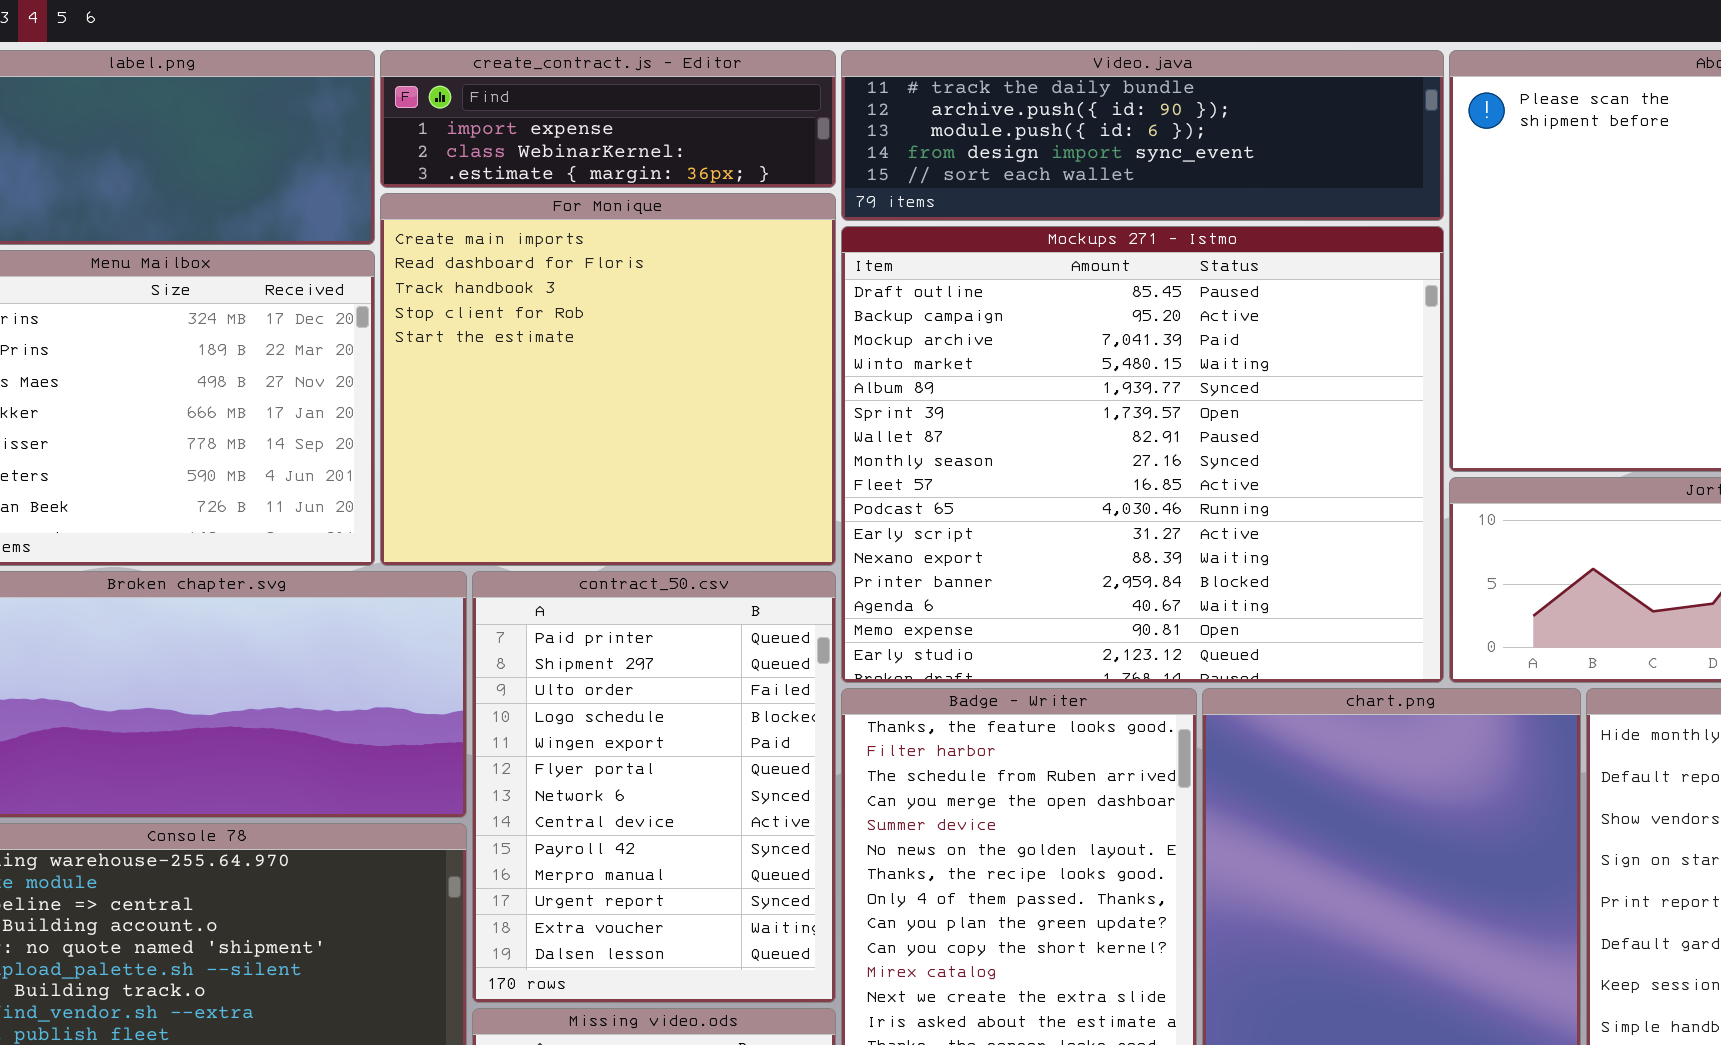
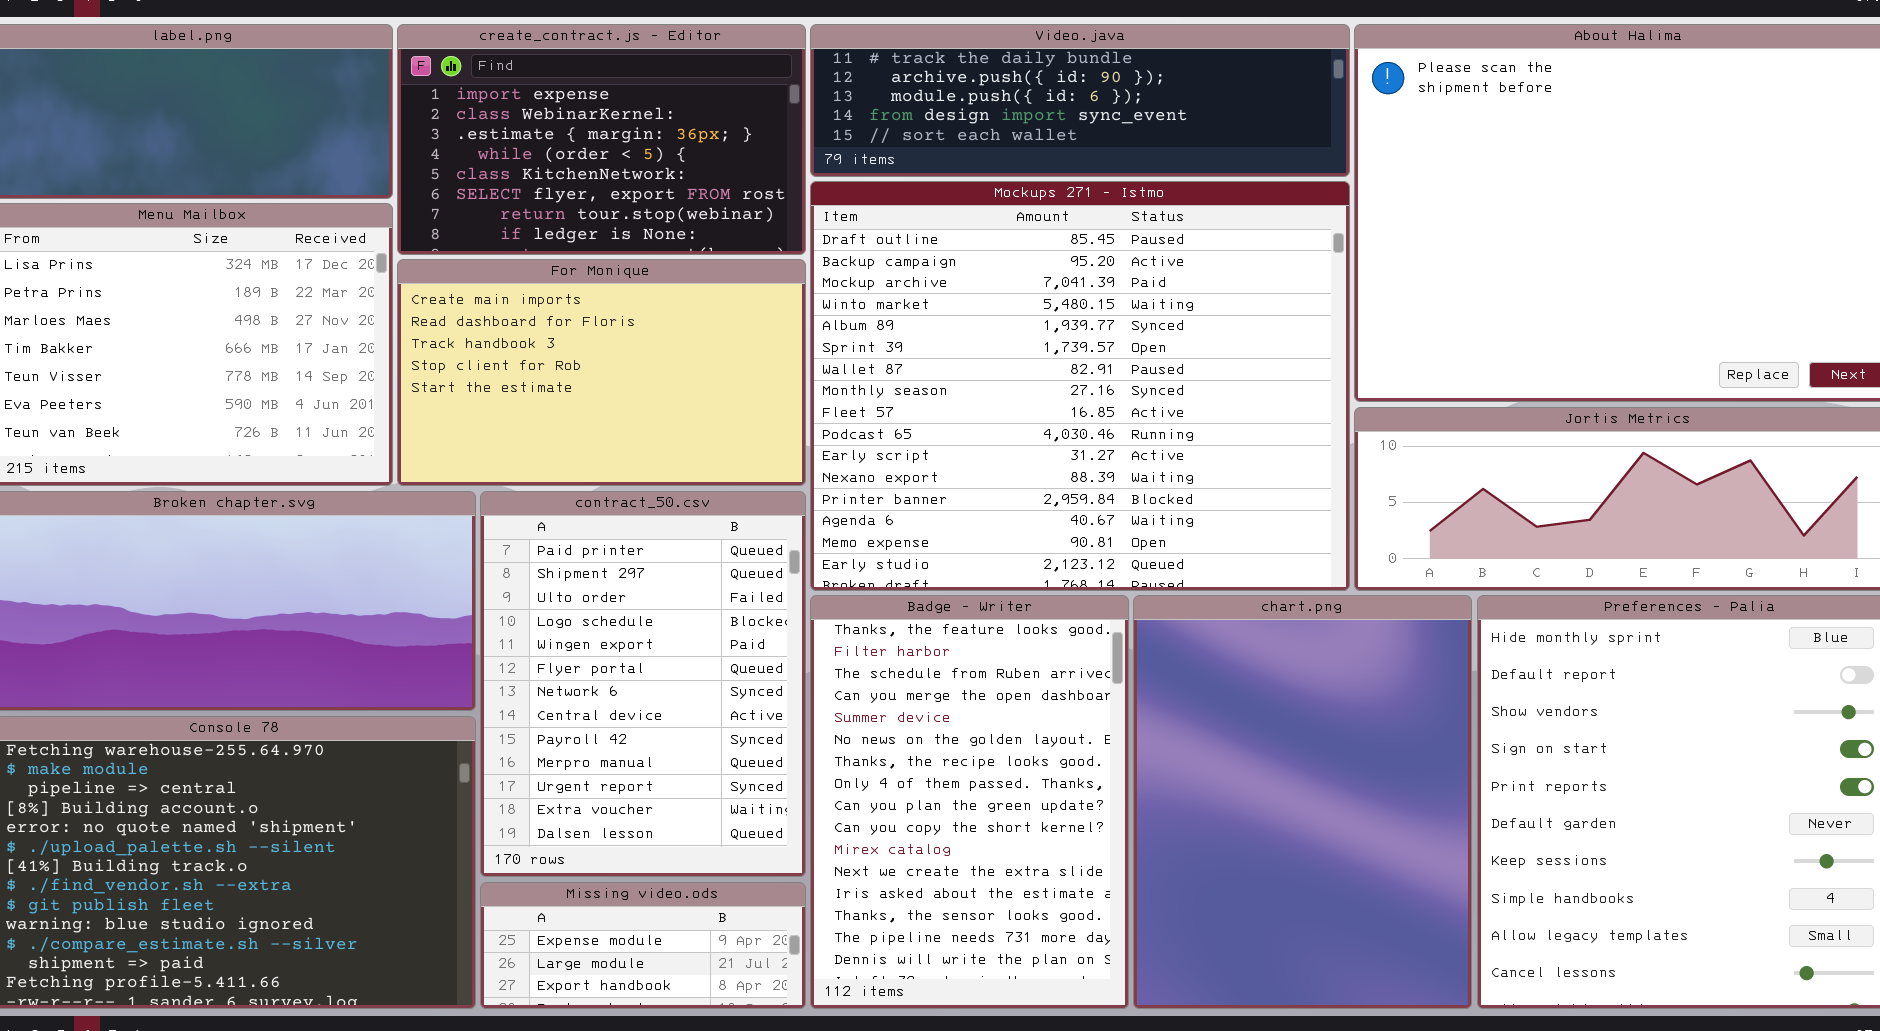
create_contract.js - Editor: [380,50,836,188] -> [397,24,806,255], resized
For Monique: [380,193,836,566] -> [397,259,806,486], resized

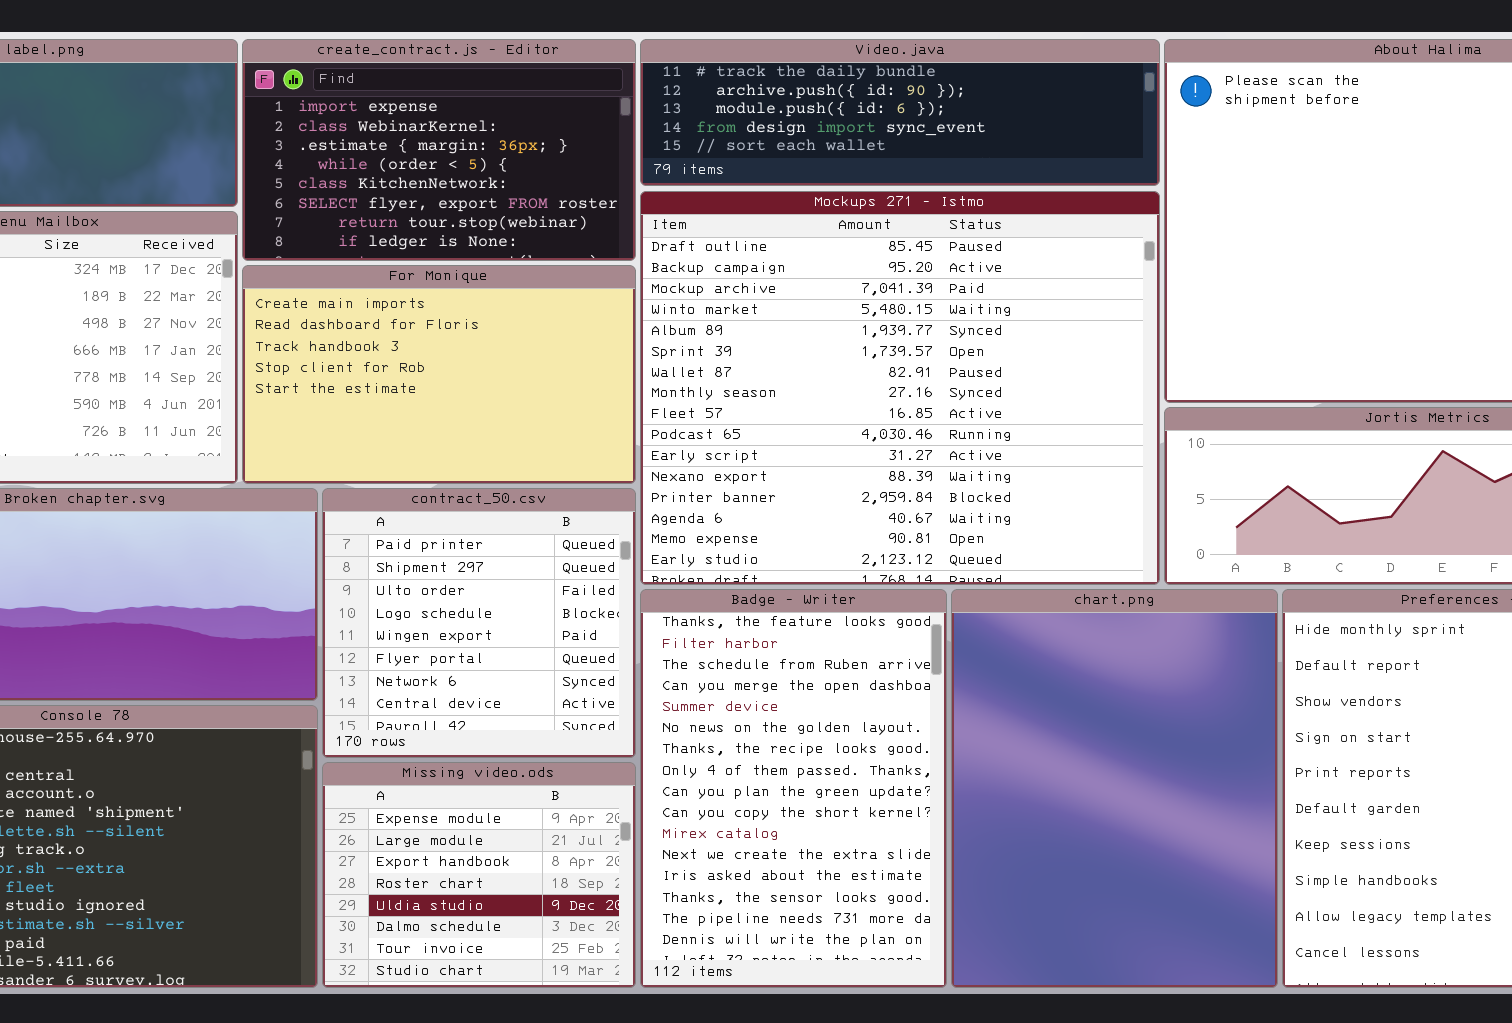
contract_50.csv: [480,491,806,877] -> [322,488,636,758], resized
Missing video.ods: [480,882,806,1009] -> [322,762,636,988], resized

